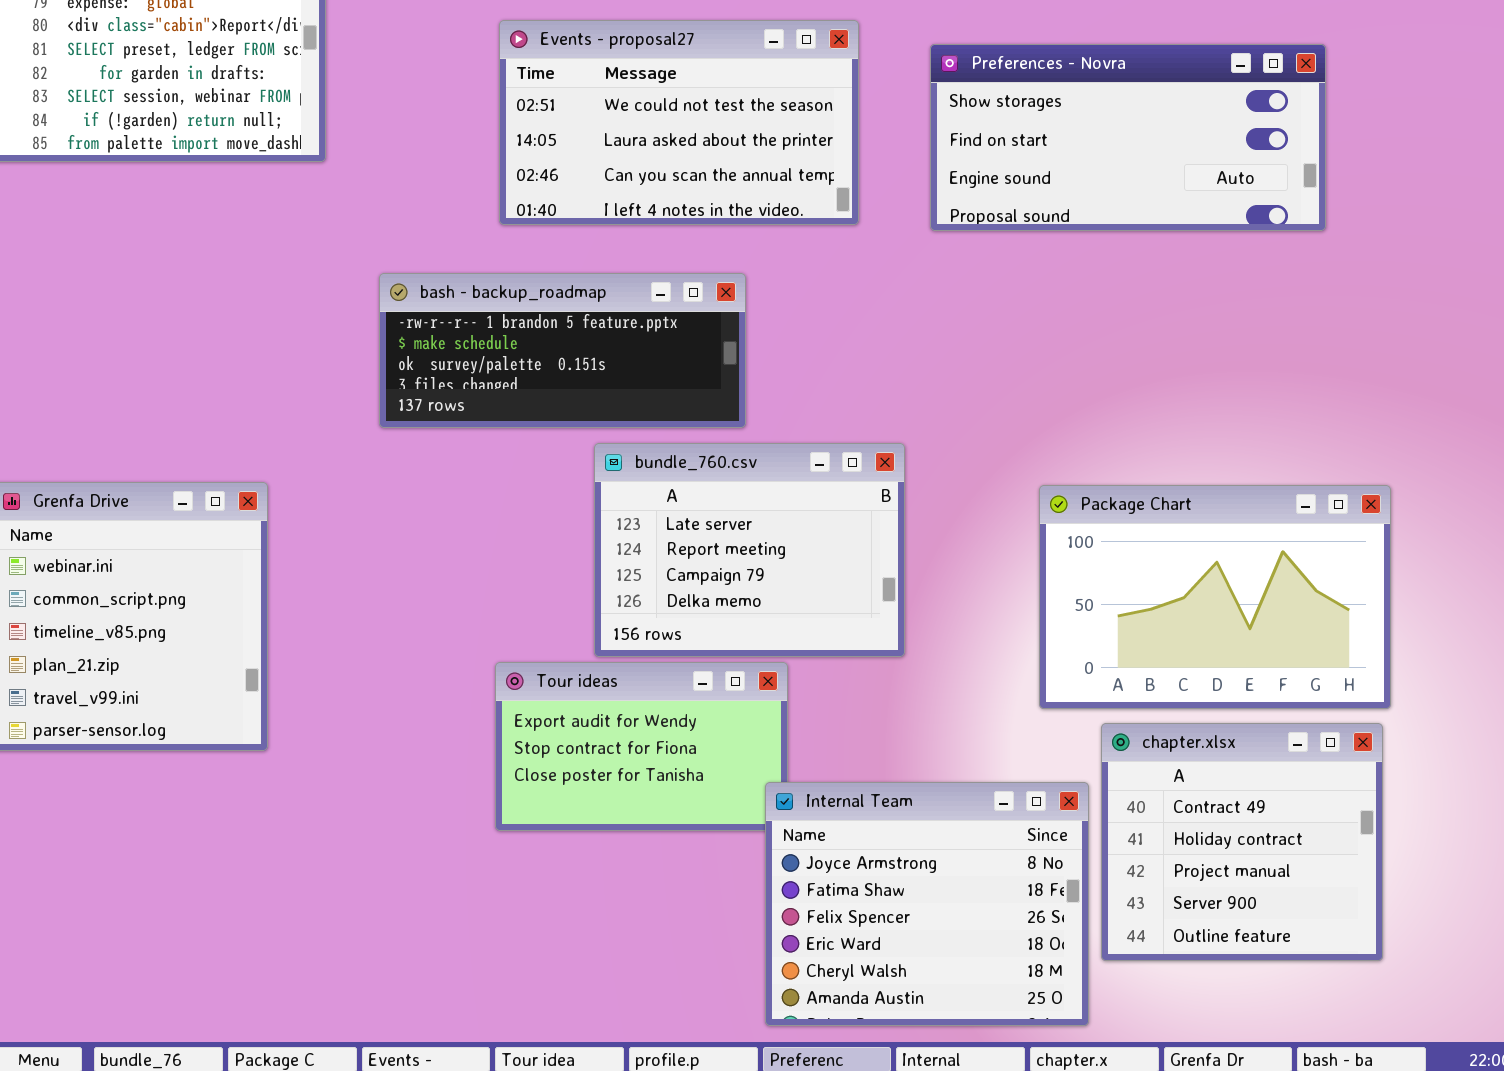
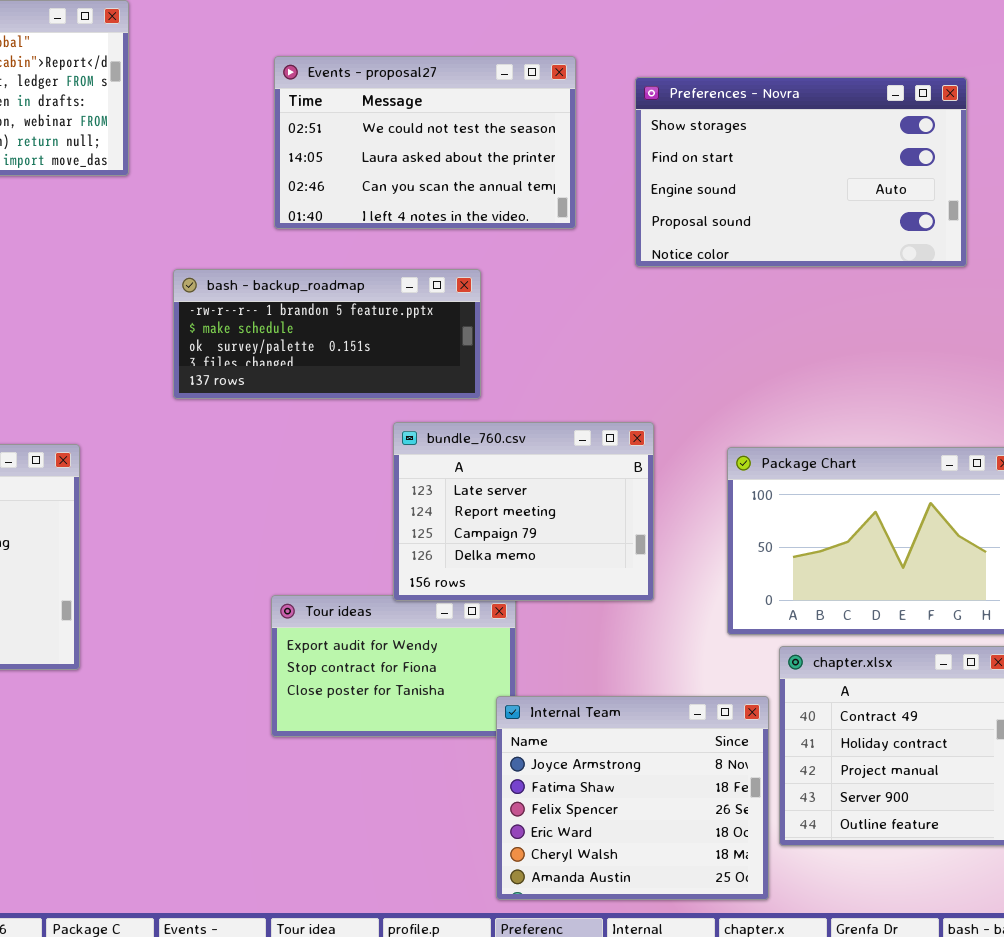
Preferences - Novra: [930,44,1326,231] -> [635,77,967,267], resized
bundle_760.csv: [594,443,905,657] -> [393,422,654,601], moved

